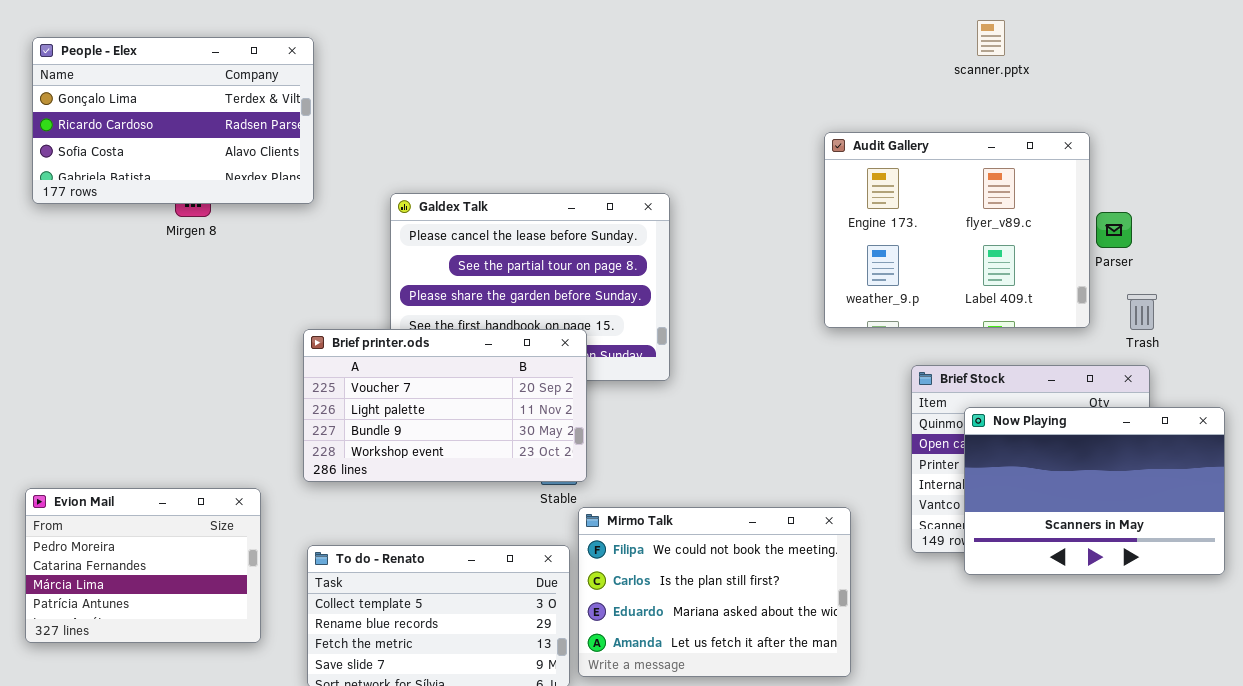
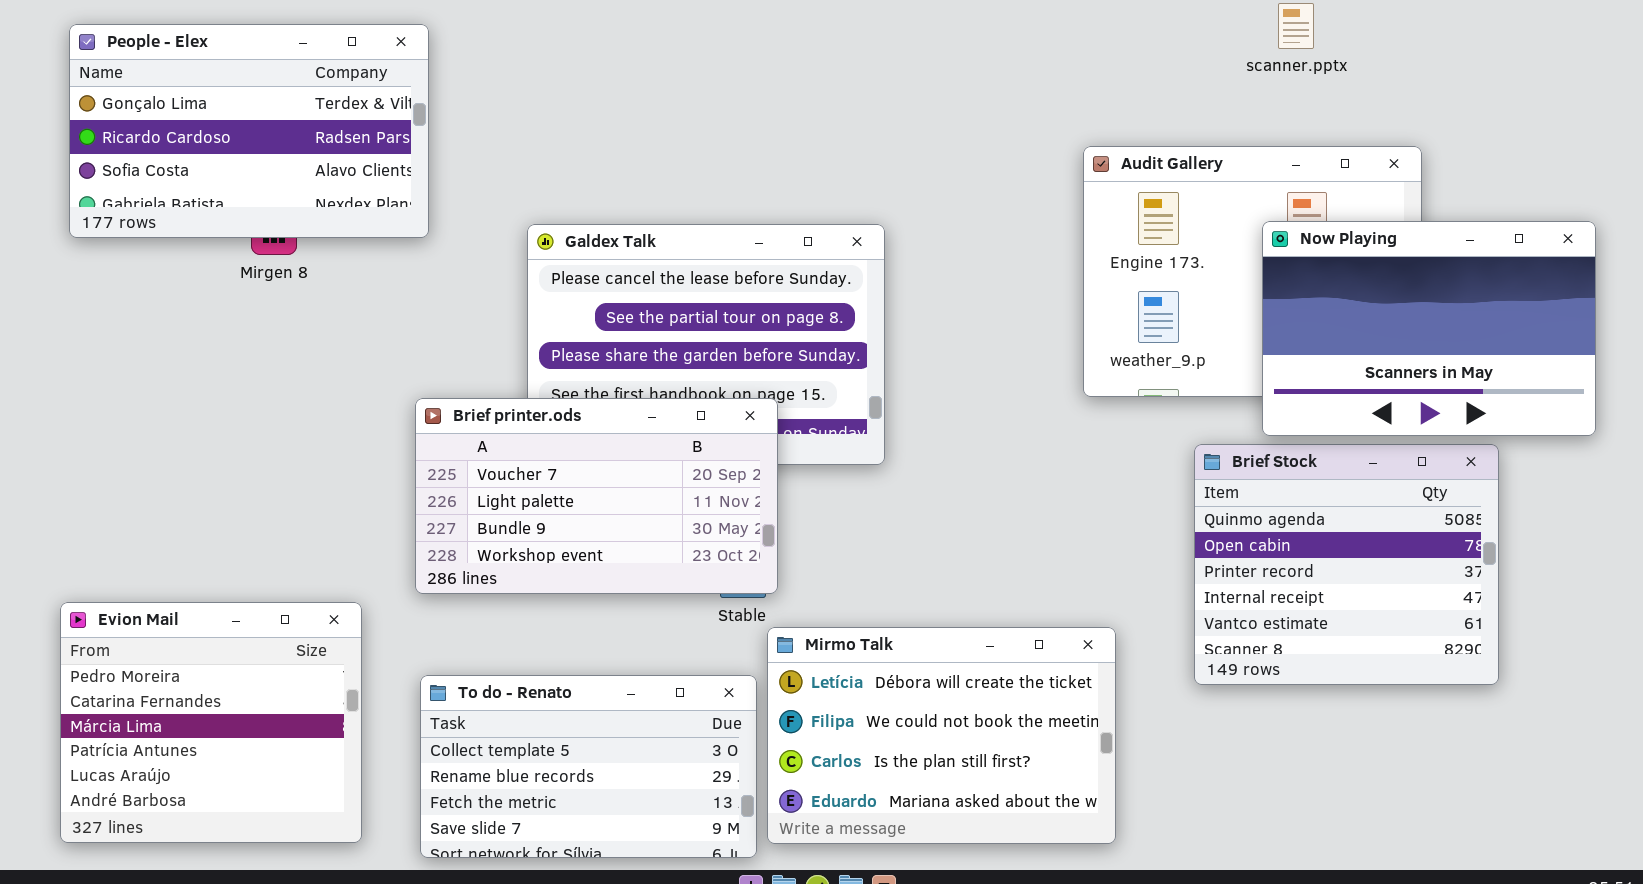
Now Playing: [964,407,1225,575] -> [1262,221,1596,436], moved
Evion Mail: [25,488,261,643] -> [60,602,362,843], resized
Mirmo Talk: [578,507,851,677] -> [767,627,1116,844], scrolled up 1 row

